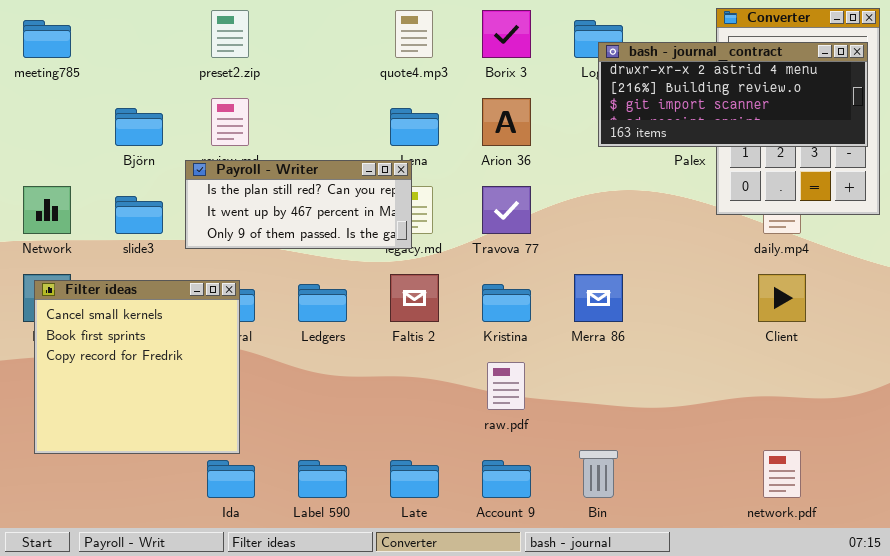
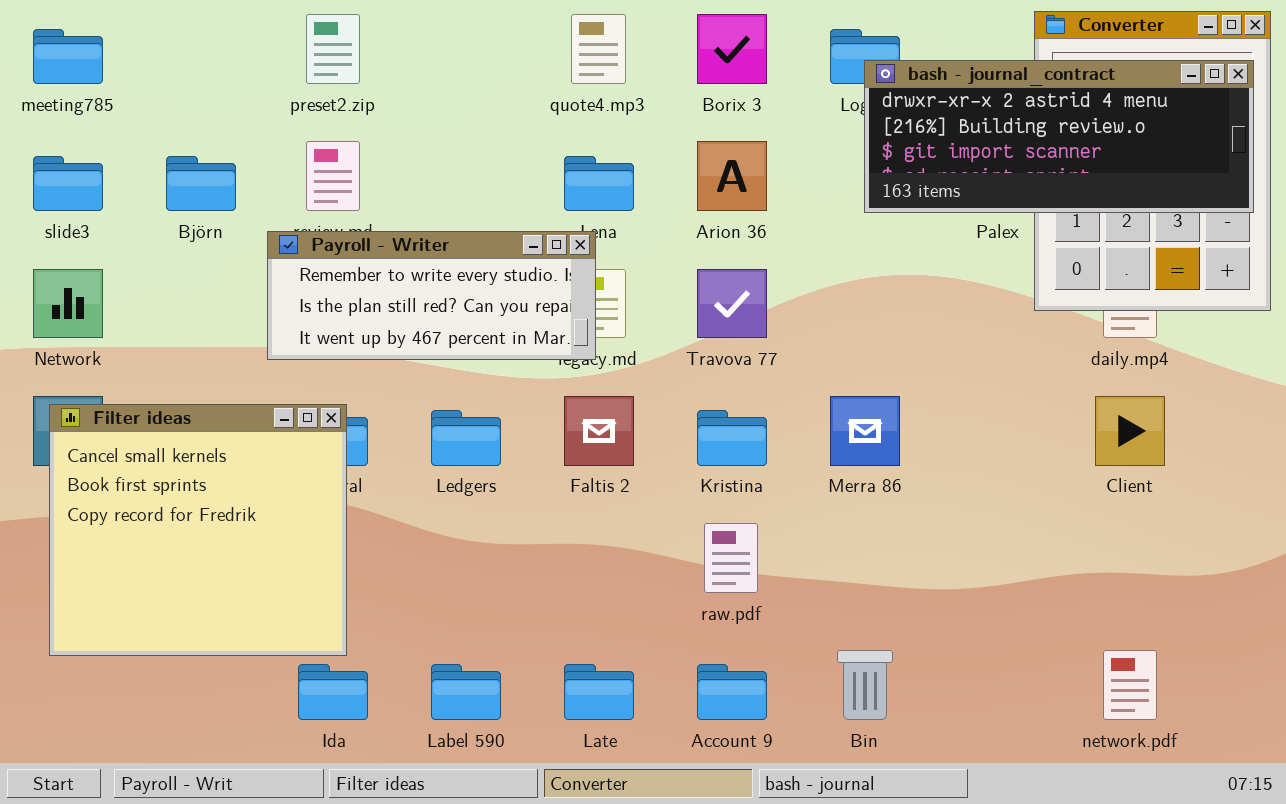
Payroll - Writer: [185,160,412,249] -> [267,231,596,360], scrolled up 1 row
slide3: [115,196,163,234] -> [33,156,103,211], moved

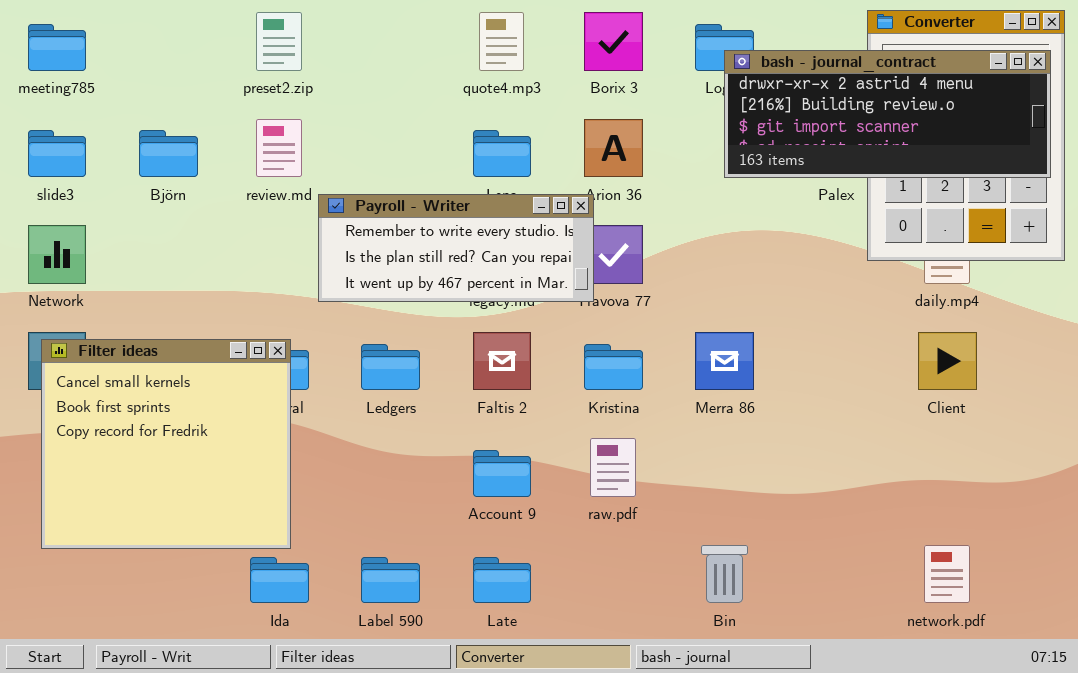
Payroll - Writer: [267,231,596,360] -> [318,194,594,302], moved
Account 9: [697,664,767,720] -> [473,450,531,497], moved

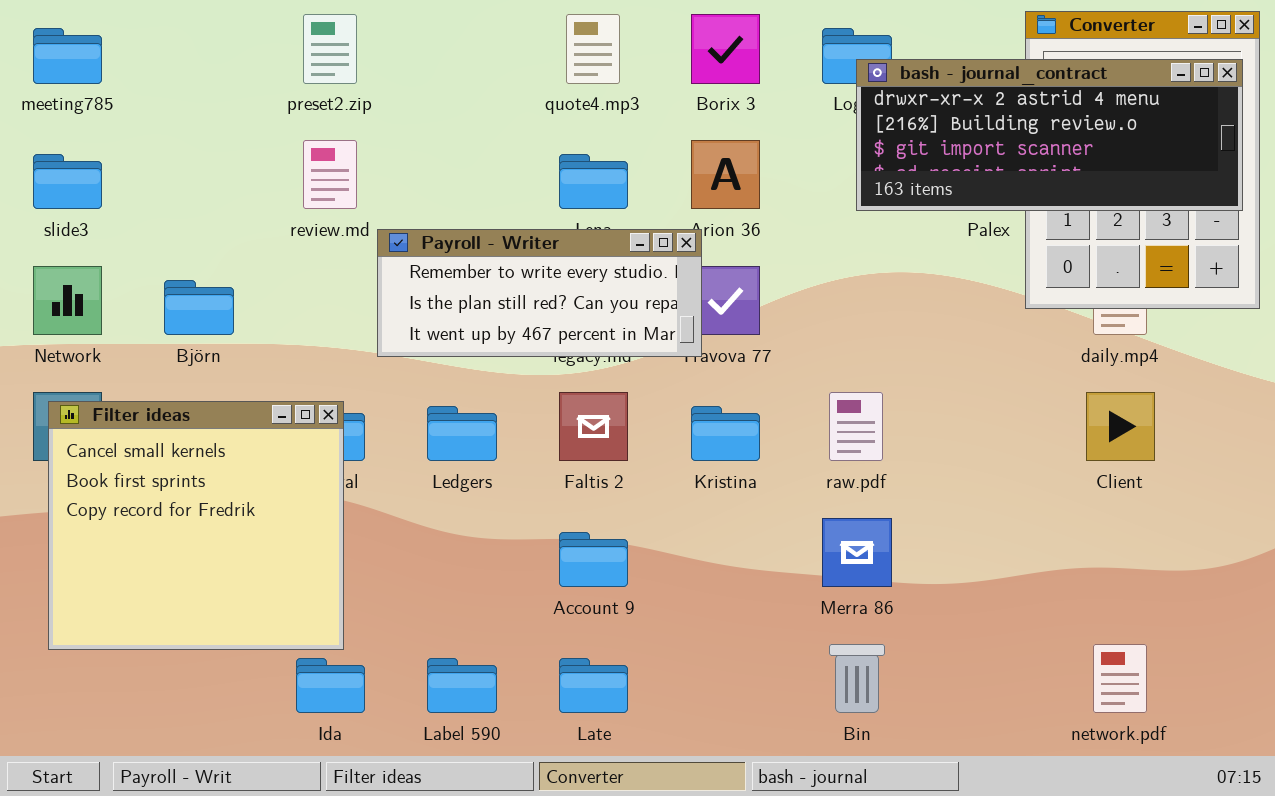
Björn: [139,130,198,177] -> [164,280,234,335], moved
Merra 86: [695,332,754,390] -> [822,518,892,587], moved
raw.pdf: [590,438,636,497] -> [829,392,883,461], moved

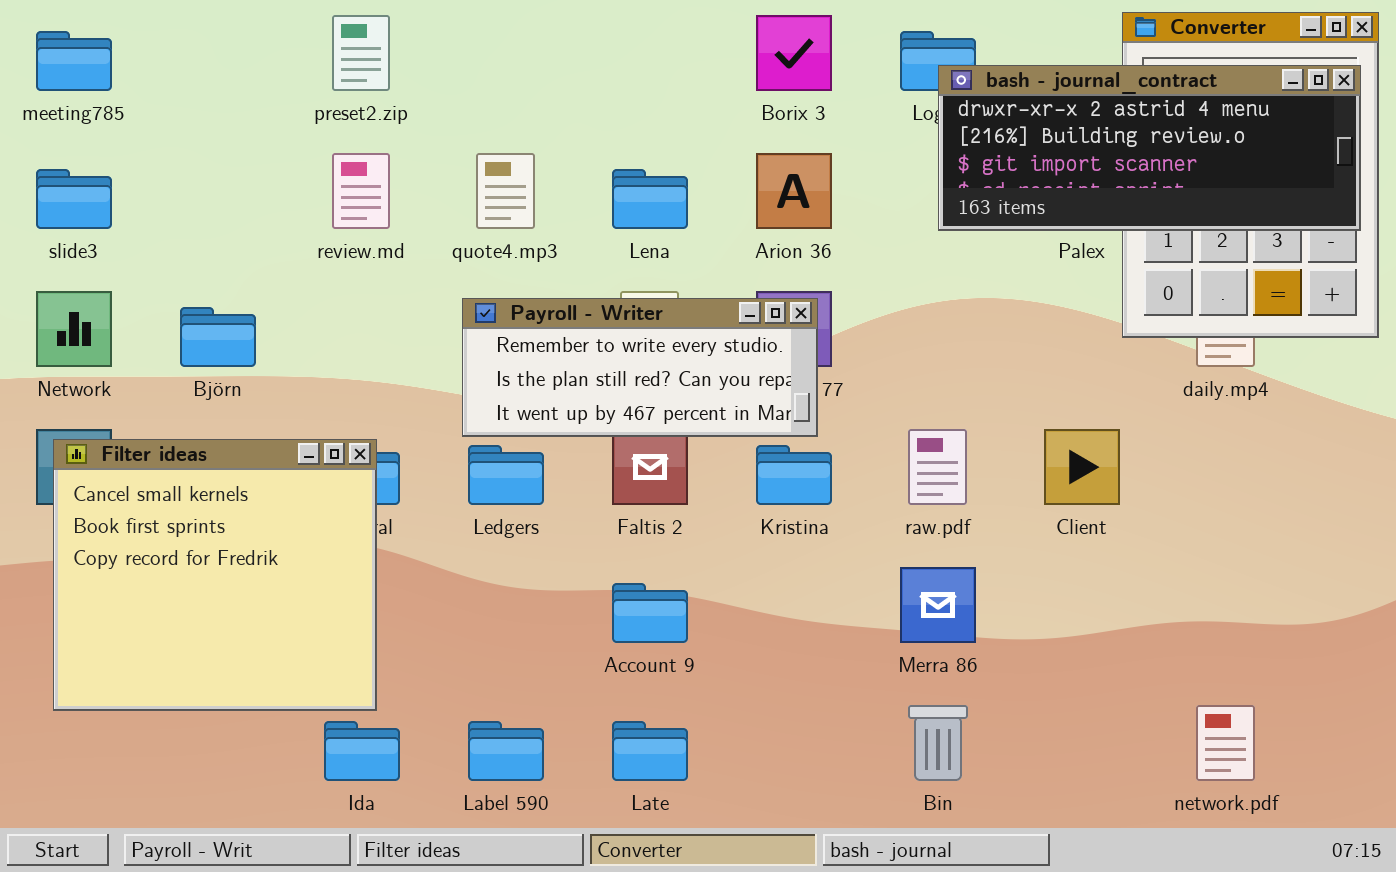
quote4.mp3: [566,14,620,84] -> [476,153,535,229], moved
Payroll - Writer: [377,229,702,357] -> [462,298,818,437], moved
Client: [1086,392,1155,461] -> [1044,429,1120,505], moved

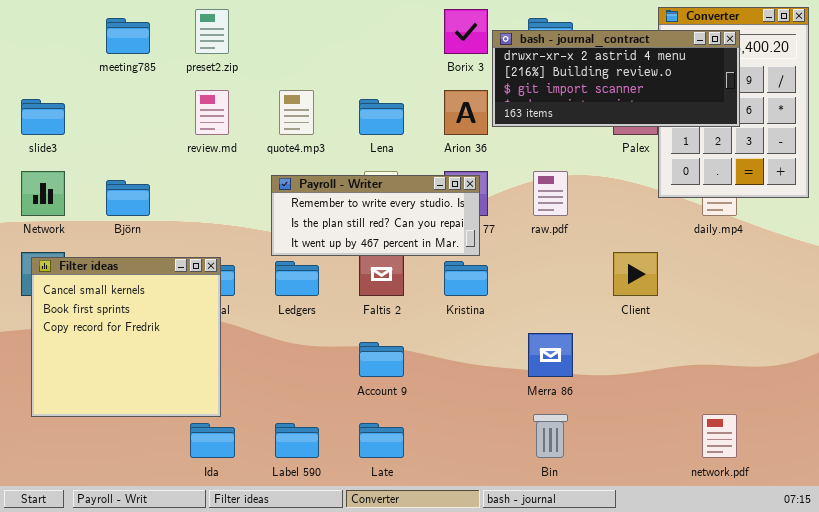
meeting785: [36,31,112,91] -> [106,18,150,54], moved
bash - journal_contract: [938,65,1361,231] -> [492,30,740,127], moved
raw.pdf: [908,429,967,505] -> [533,171,568,216], moved

